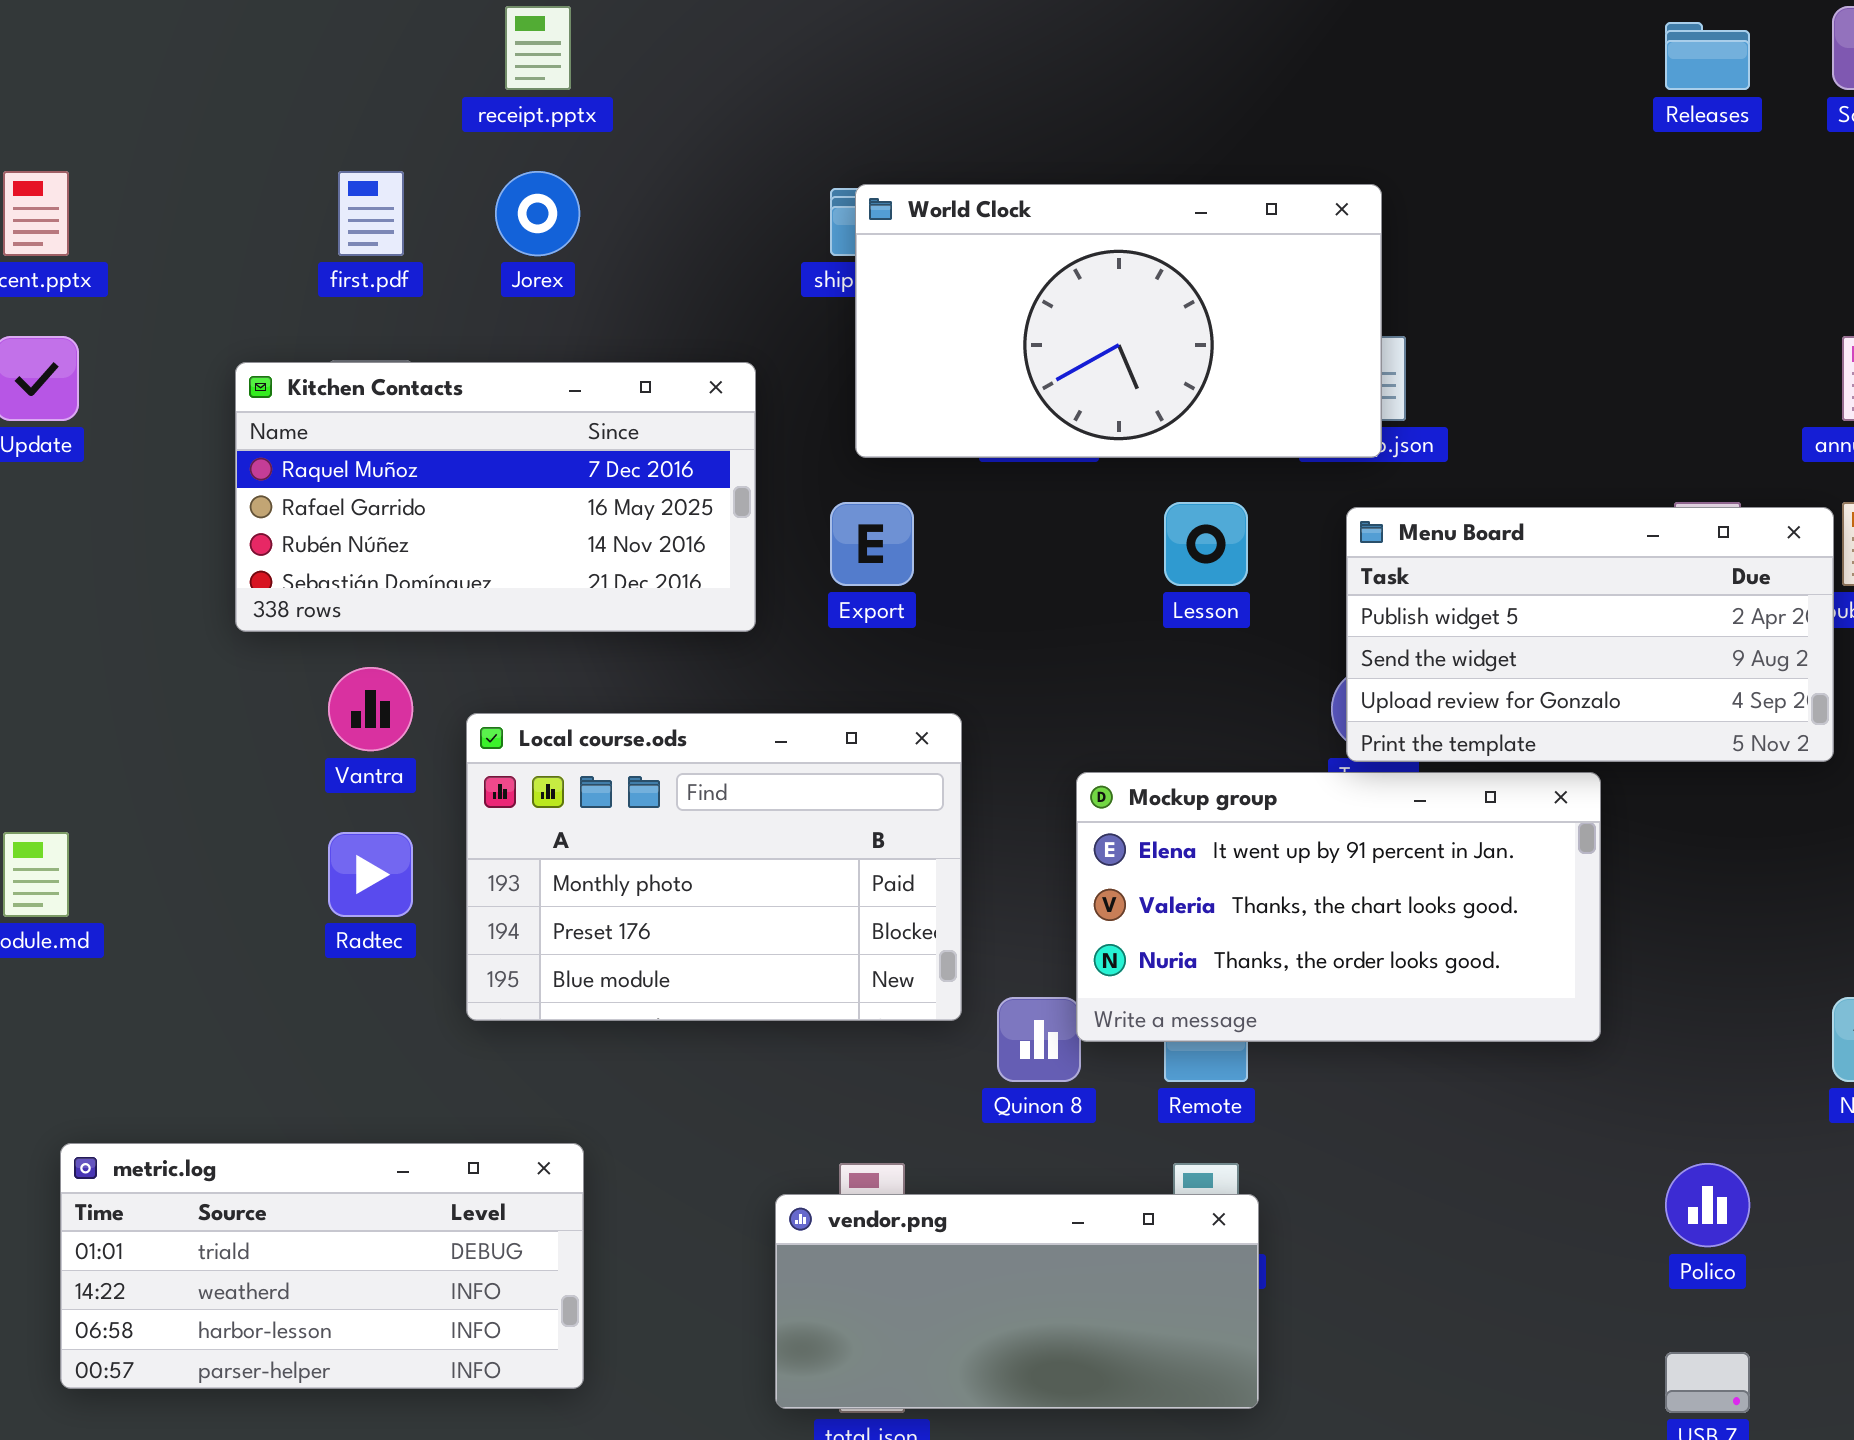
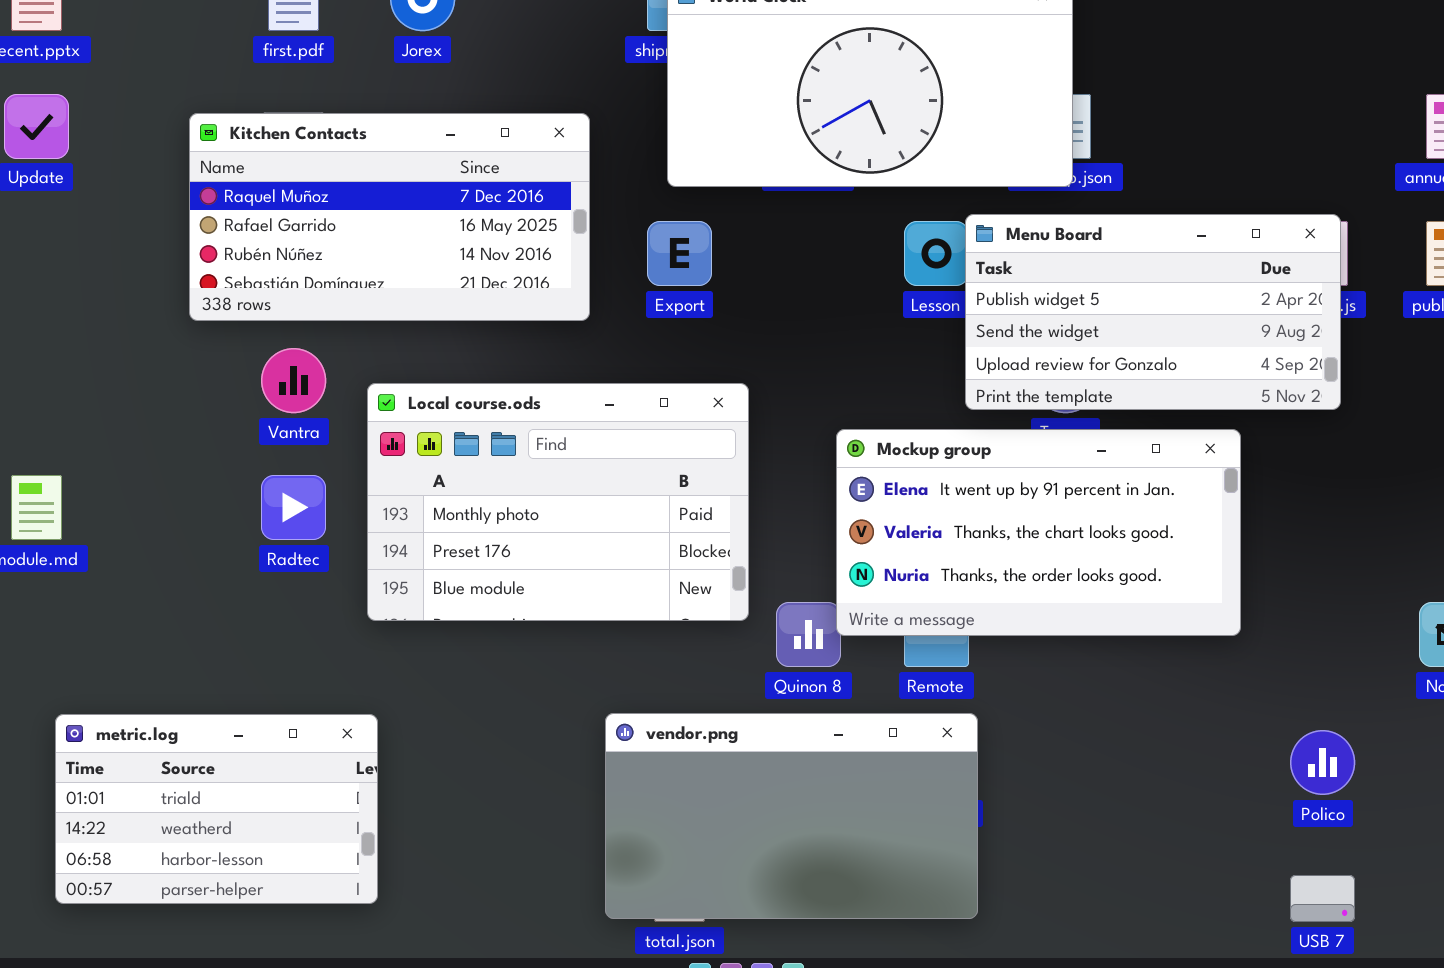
Menu Board: [1346,507,1834,762] -> [965,214,1341,410], moved
metric.log: [60,1143,584,1389] -> [55,714,378,904], resized
vendor.png: [775,1194,1259,1409] -> [605,713,978,919], resized

